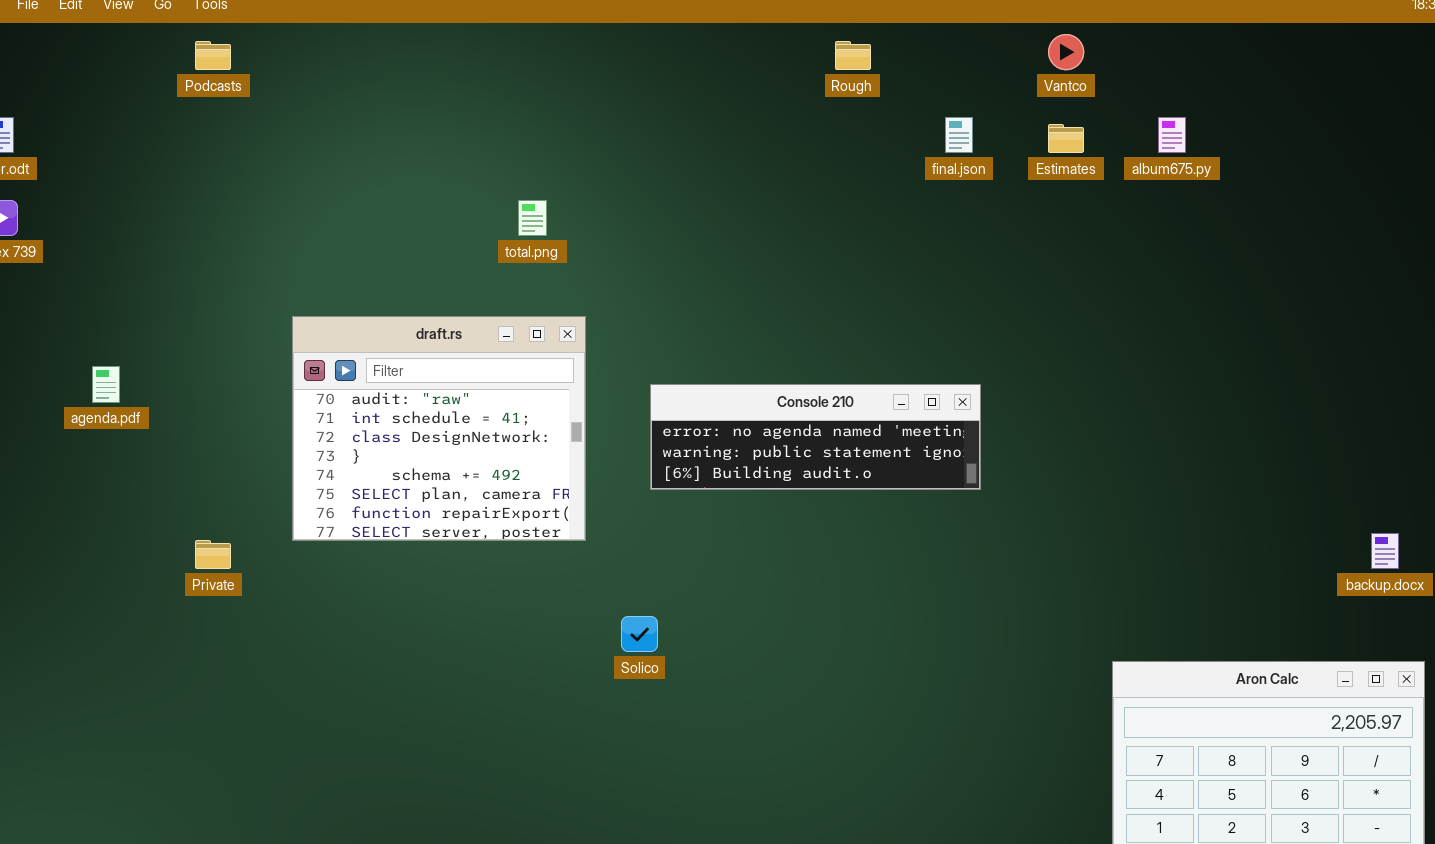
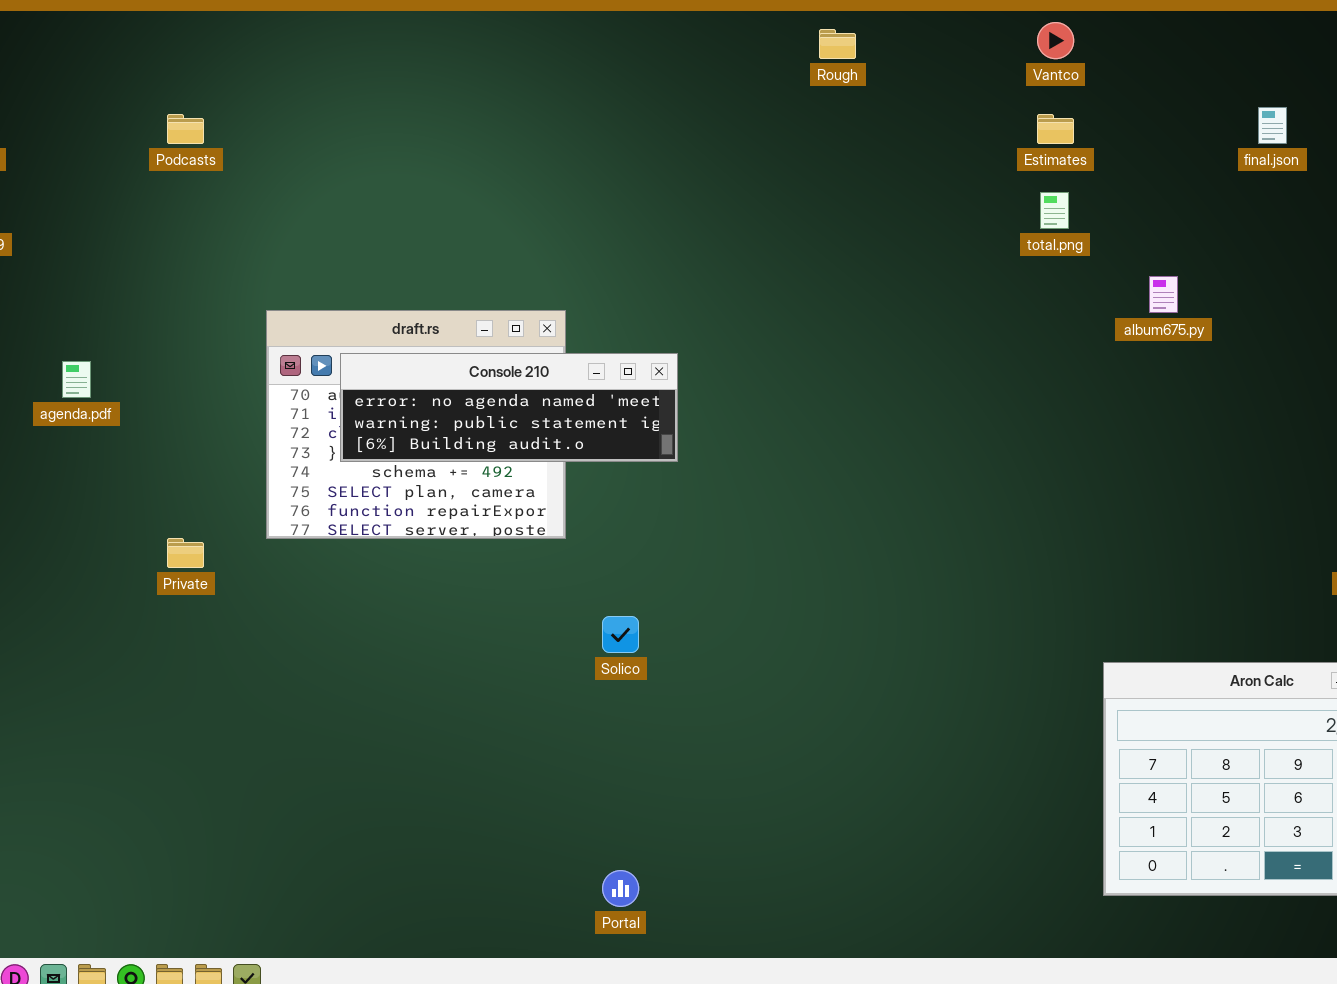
Podcasts: [195,41,231,70] -> [167,114,204,144], moved
final.json: [945,117,973,153] -> [1258,107,1287,144], moved
album675.py: [1158,117,1186,153] -> [1149,276,1178,313], moved
total.png: [518,200,547,236] -> [1040,192,1069,229], moved
Console 210: [650,384,981,490] -> [340,353,678,462], moved

